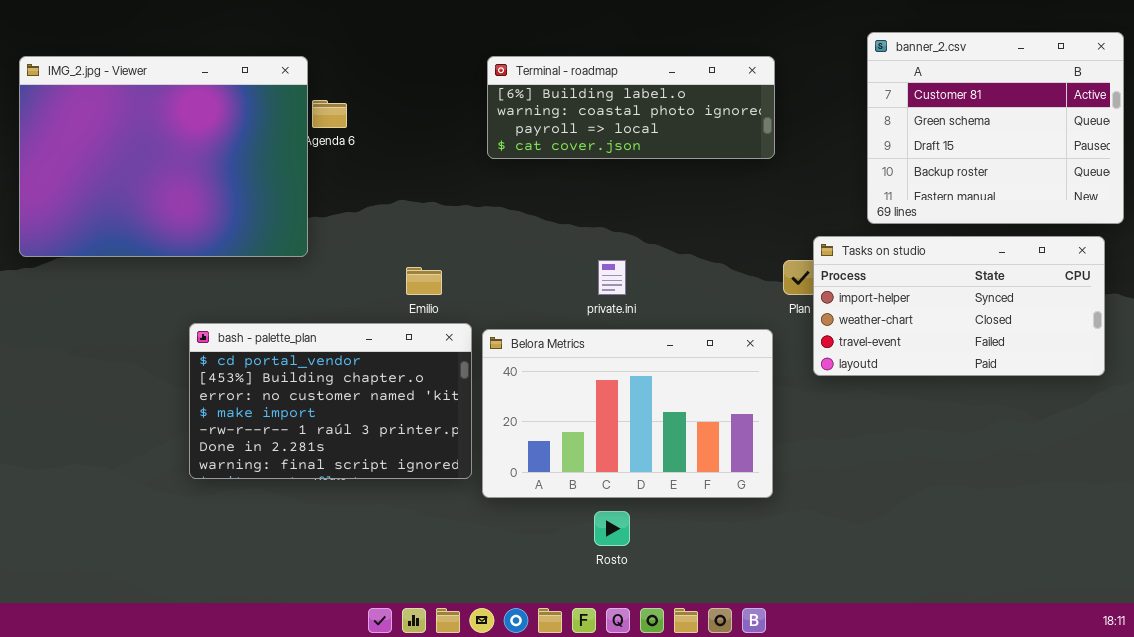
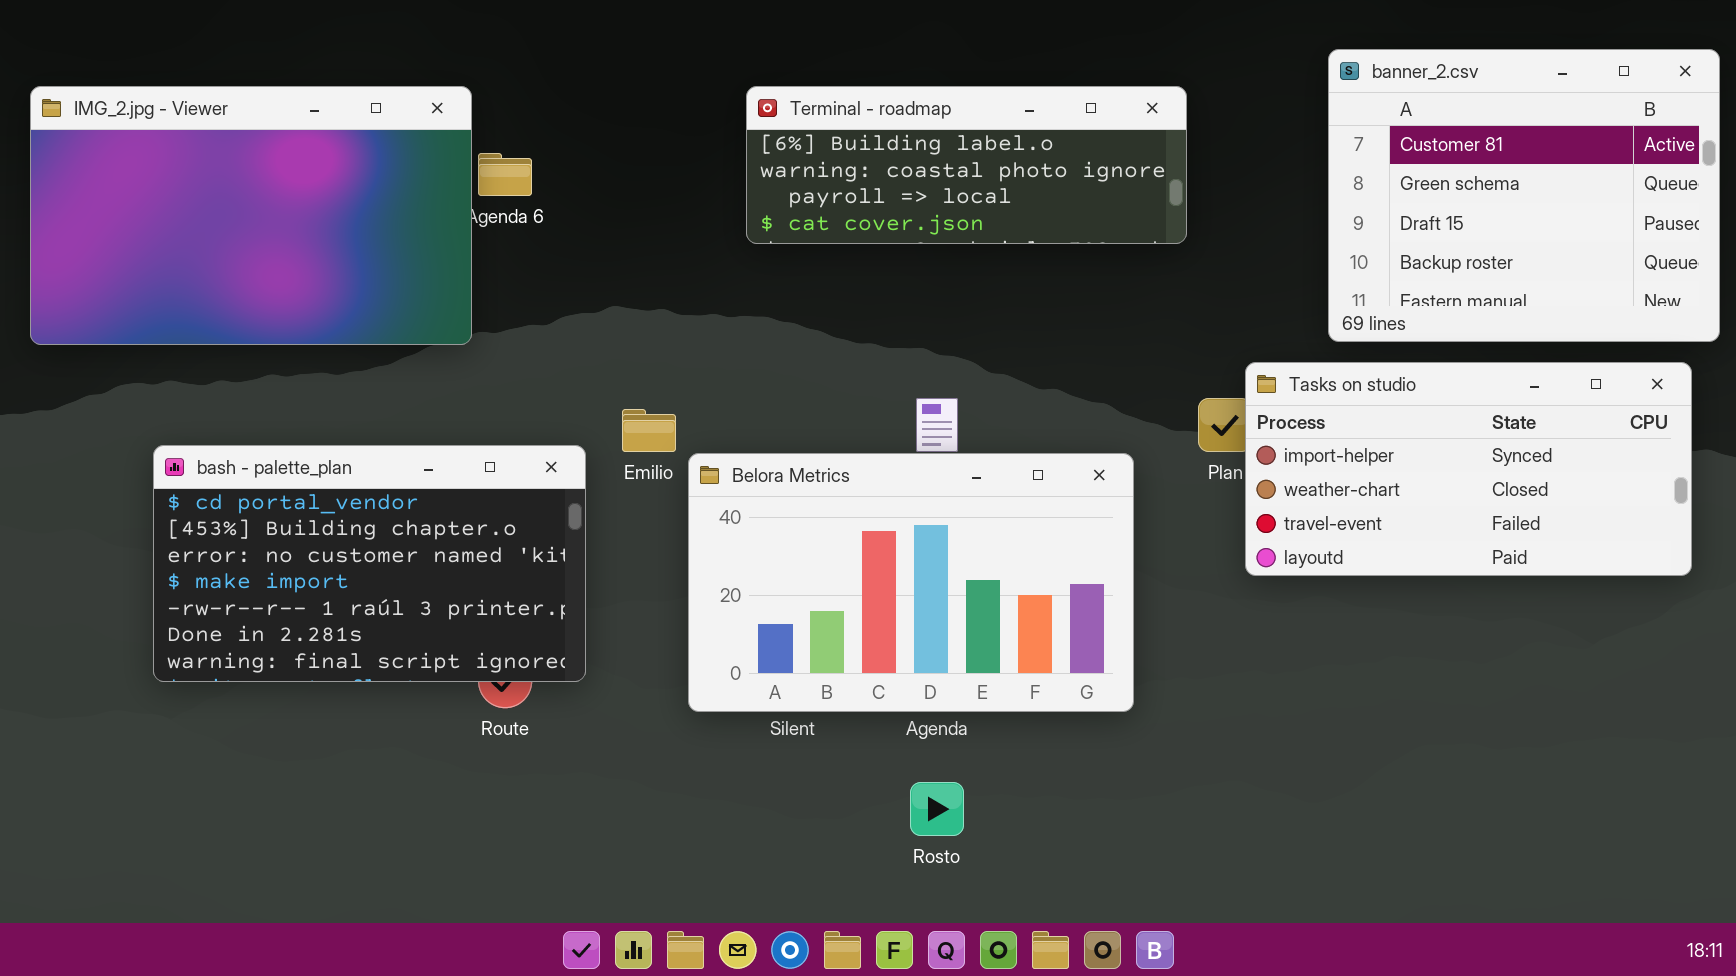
IMG_2.jpg - Viewer: [19,56,308,257] -> [30,86,472,345], resized
bash - palette_plan: [189,323,472,479] -> [153,445,586,682], moved
Belora Metrics: [482,329,773,498] -> [688,453,1134,712], moved

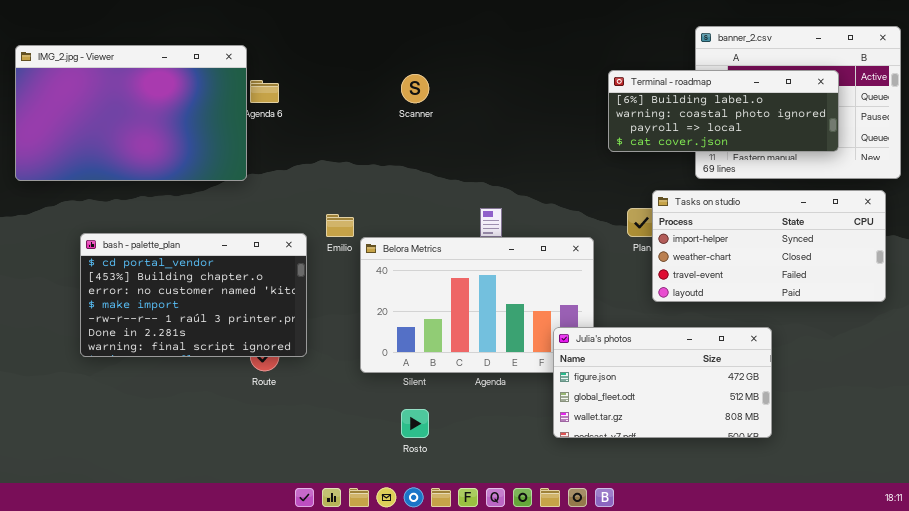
Terminal - roadmap: [746,86,1187,244] -> [608,70,839,152], moved
Julia's photos: none -> [553,327,772,438], opened
Rosto: [910,782,964,836] -> [401,409,429,438], moved

